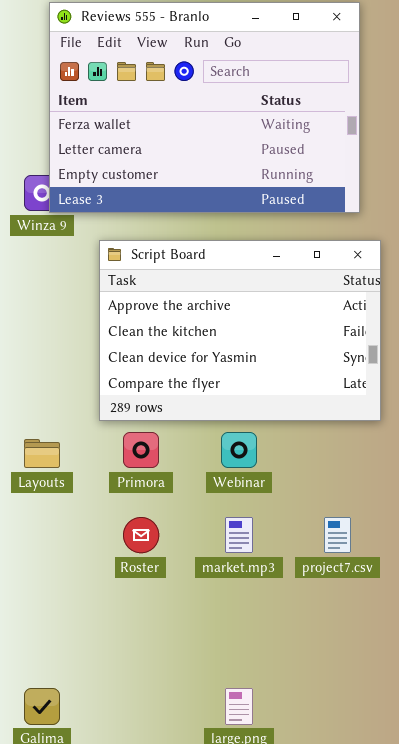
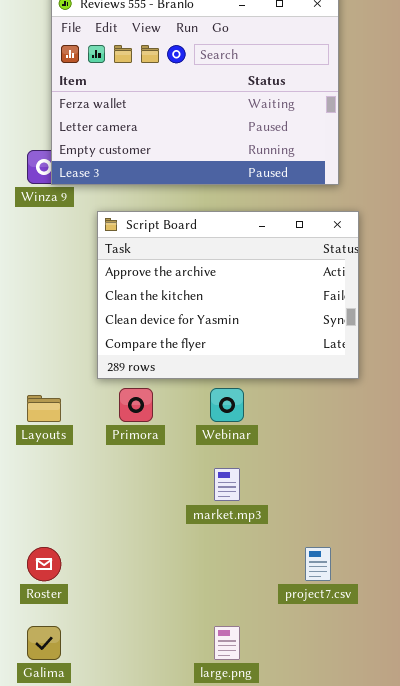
Roster: [123,517,159,553] -> [27,547,61,581], moved
project7.csv: [324,517,351,553] -> [305,547,331,581], moved

